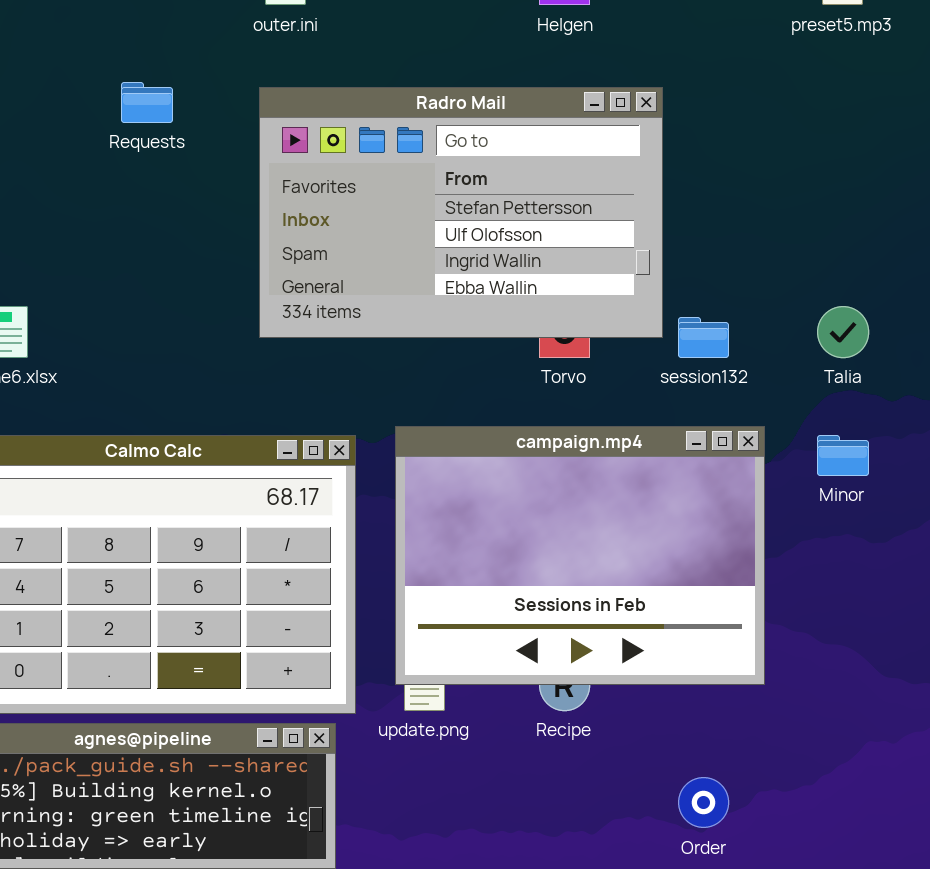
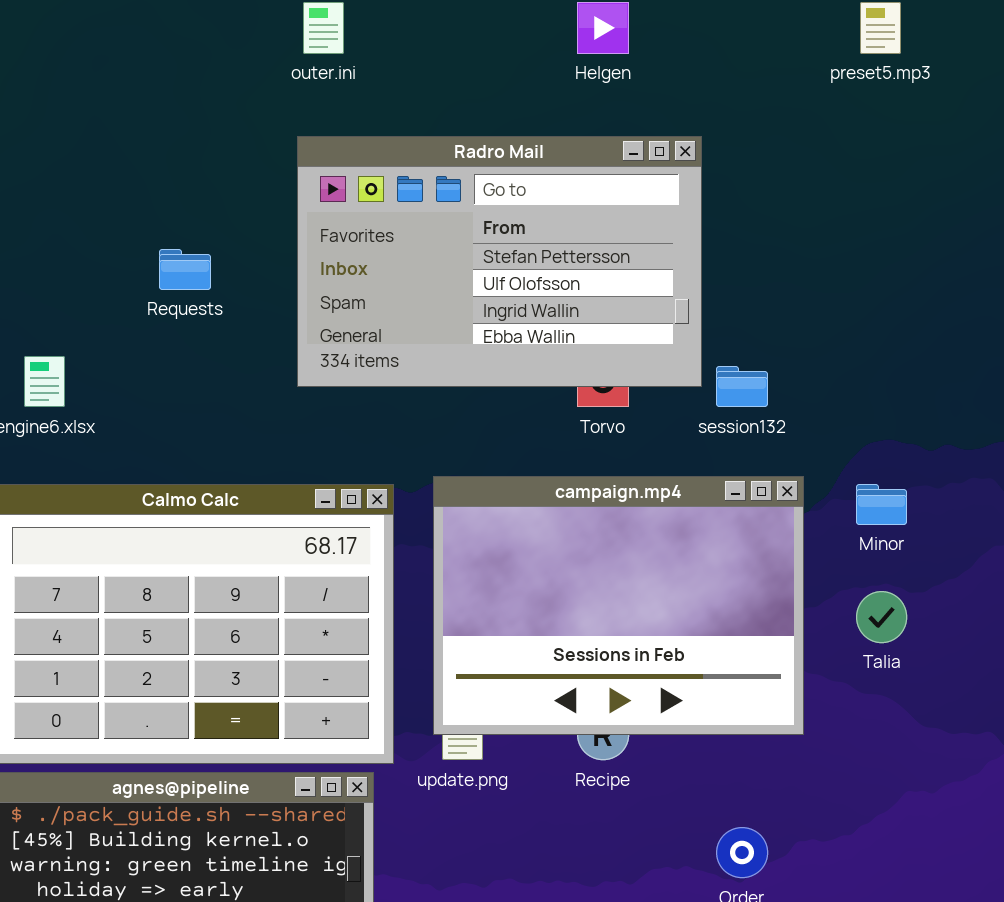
Requests: [121,82,173,123] -> [159,249,211,290], moved
Talia: [817,306,869,358] -> [856,591,907,643], moved

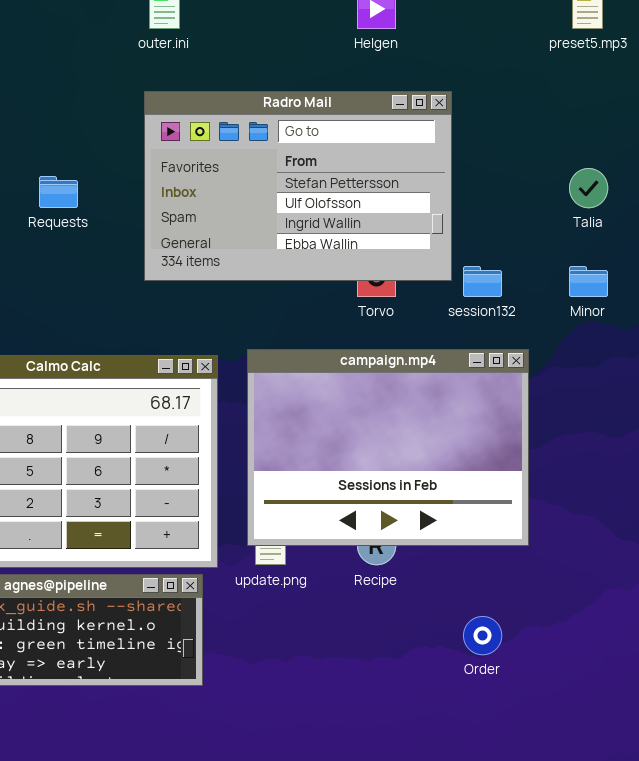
Minor: [856,484,907,525] -> [569,266,608,297], moved
Talia: [856,591,907,643] -> [569,168,608,208], moved

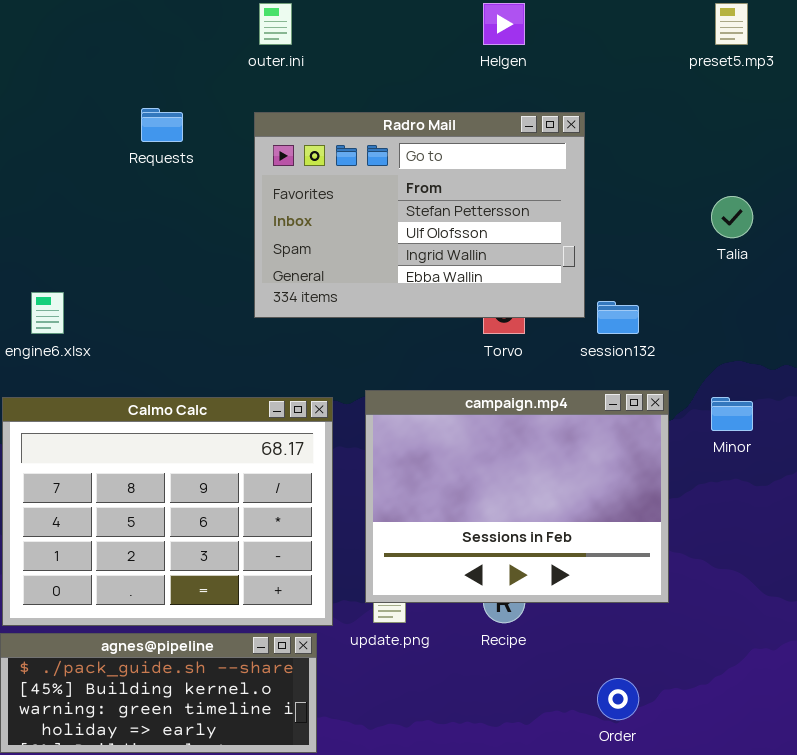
Requests: [39,176,78,208] -> [141,108,183,142], moved
Minor: [569,266,608,297] -> [711,397,753,431], moved

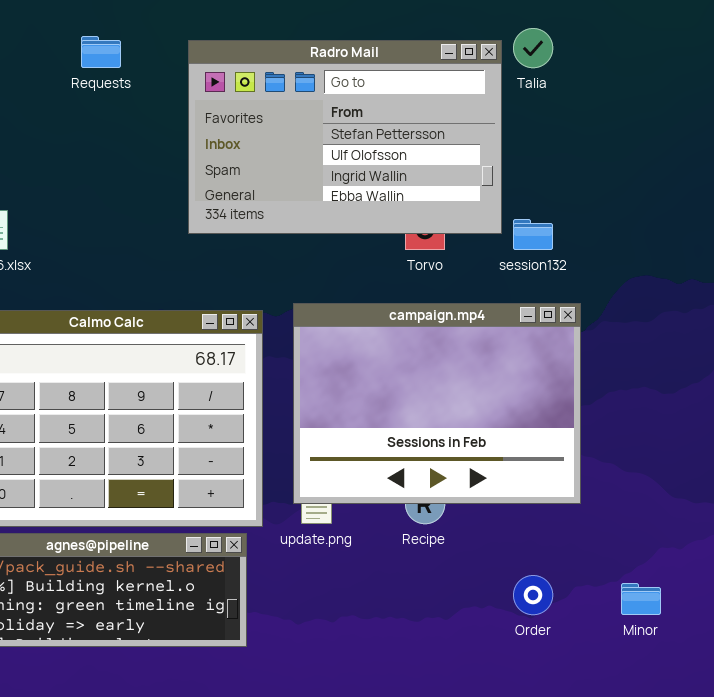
Talia: [711,196,753,238] -> [513,28,553,68], moved
Minor: [711,397,753,431] -> [621,583,661,615], moved

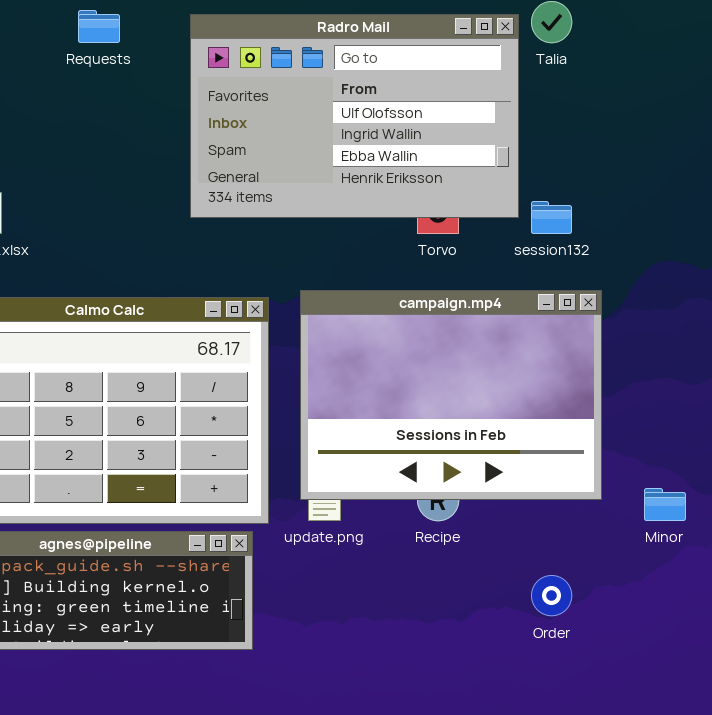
Radro Mail: [188,40,502,234] -> [190,14,519,218], scrolled down 1 row
Minor: [621,583,661,615] -> [644,488,686,521], moved

